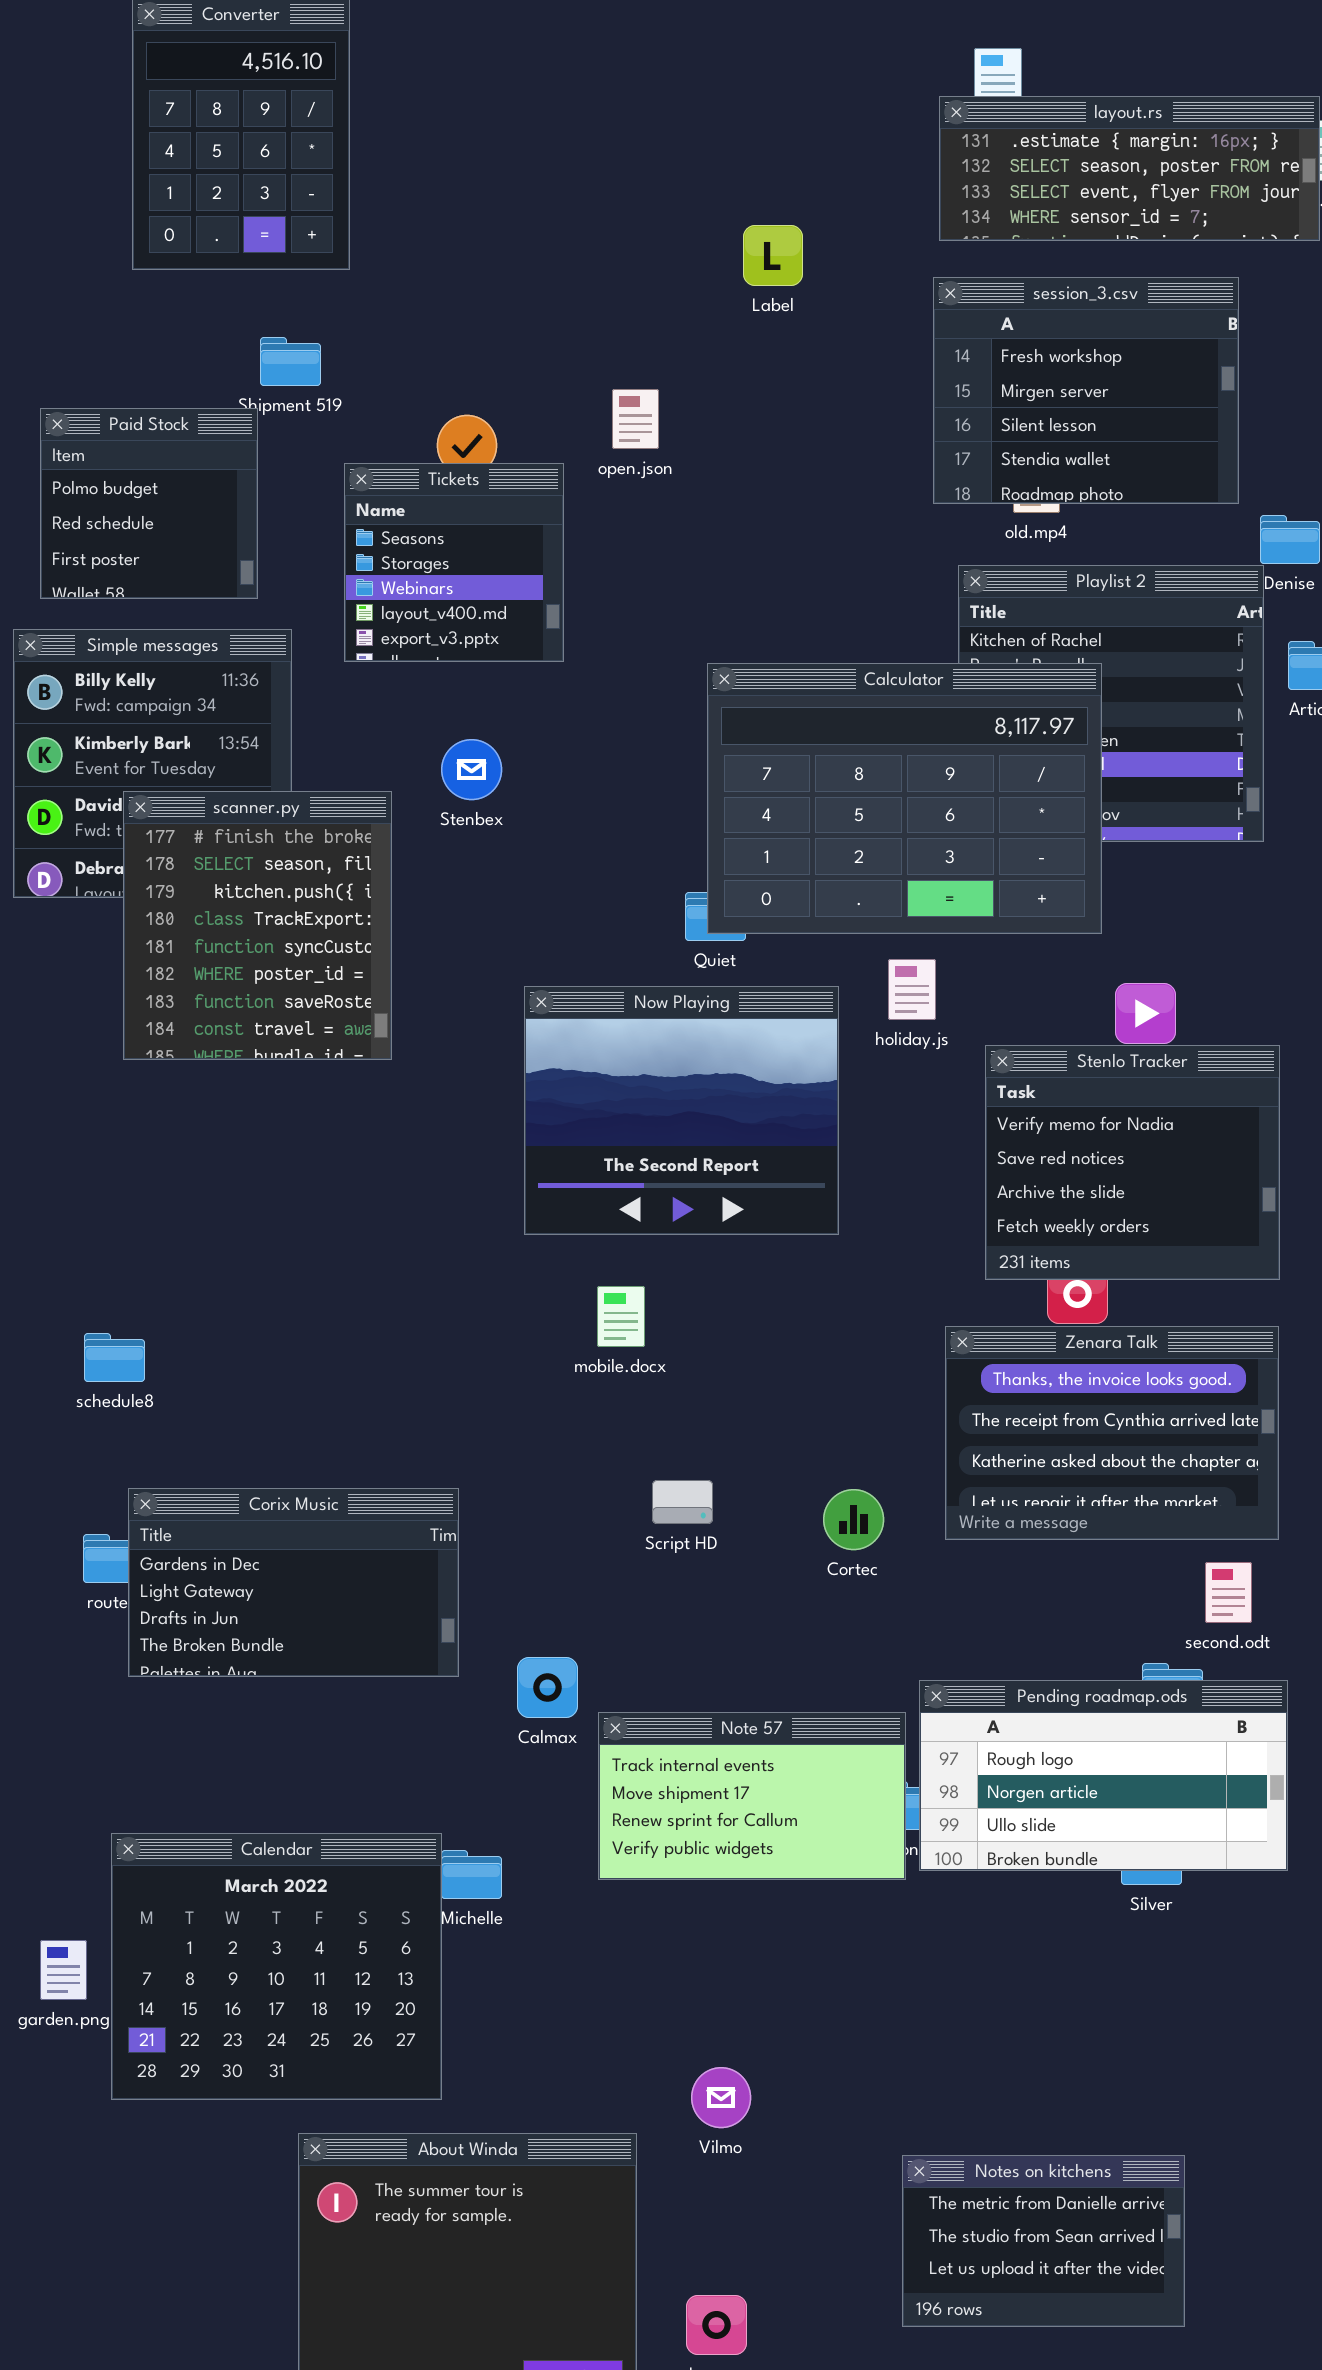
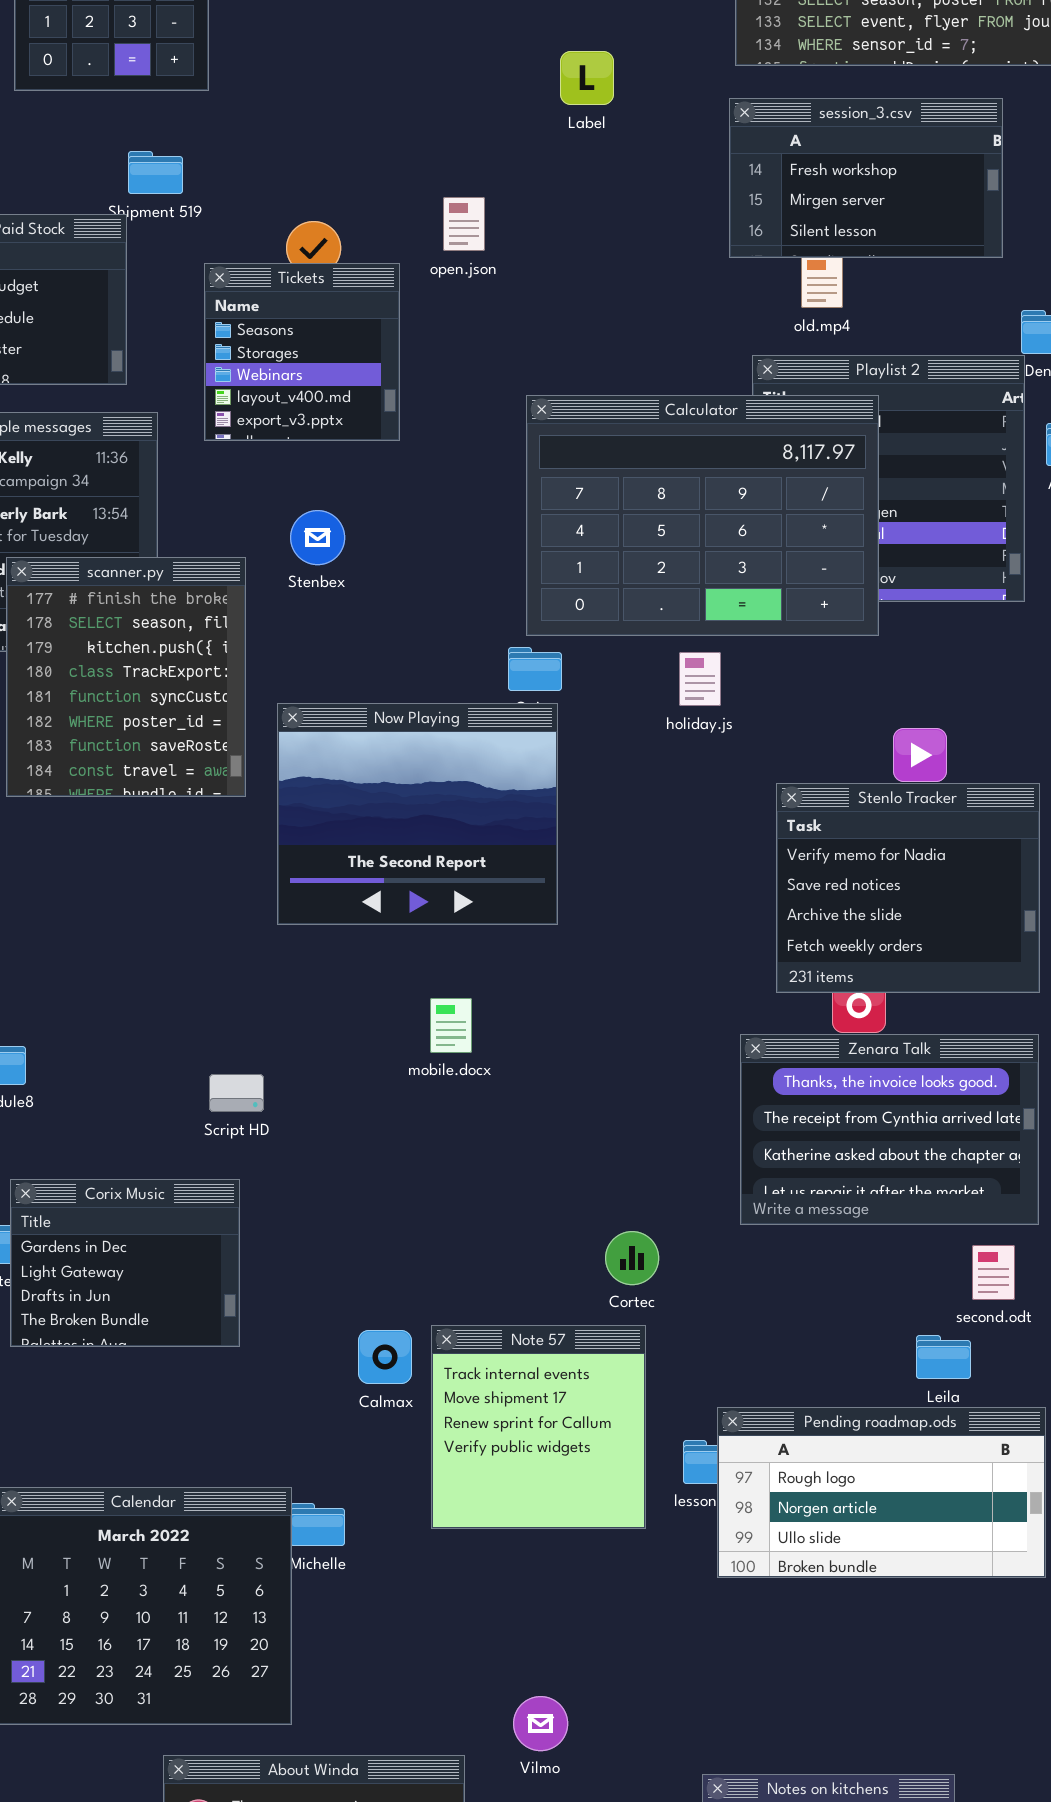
session_3.csv: [933,277,1239,504] -> [729,98,1003,258], resized
Calculator: [707,663,1102,934] -> [526,395,879,636], moved
holiday.js: [888,959,936,1020] -> [679,652,721,706], moved
Now Playing: [524,986,839,1235] -> [277,703,558,925], moved
Script HD: [652,1480,713,1524] -> [209,1074,264,1112], moved
Corix Music: [128,1488,459,1677] -> [10,1179,240,1347], resized
Cortec: [823,1489,884,1550] -> [605,1231,659,1285], moved
Pending roadmap.ods: [919,1680,1288,1871] -> [717,1407,1046,1578], moved
Note 57: [598,1712,906,1880] -> [431,1325,646,1529], resized

